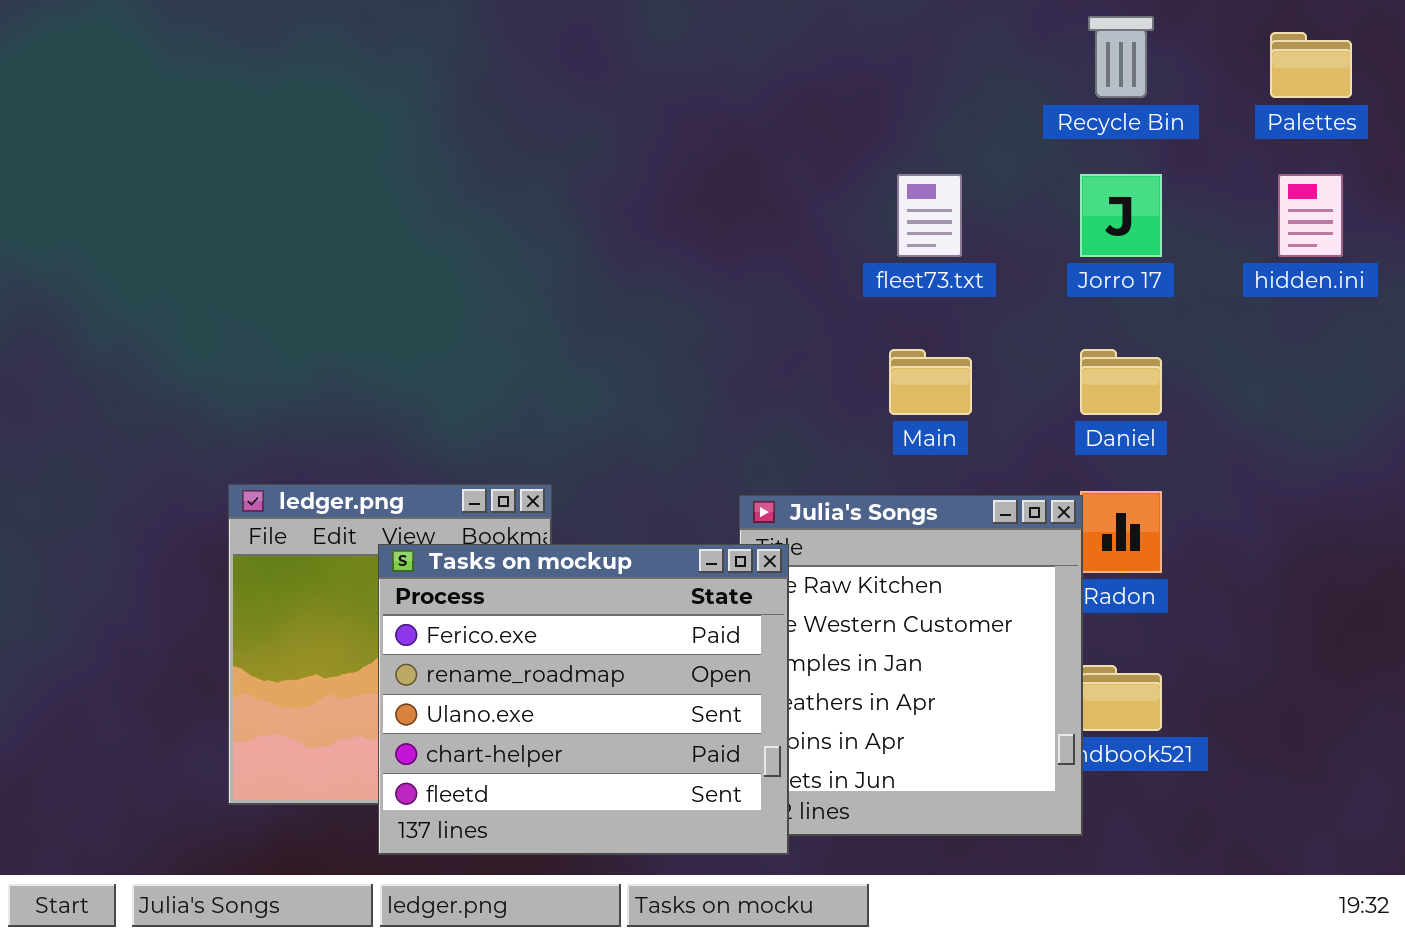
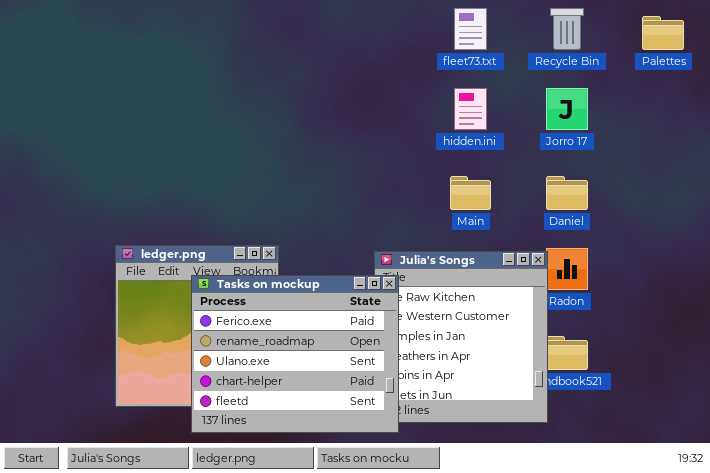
fleet73.txt: [897,174,962,257] -> [454,8,487,50], moved
hidden.ini: [1278,174,1343,257] -> [454,88,487,130], moved

